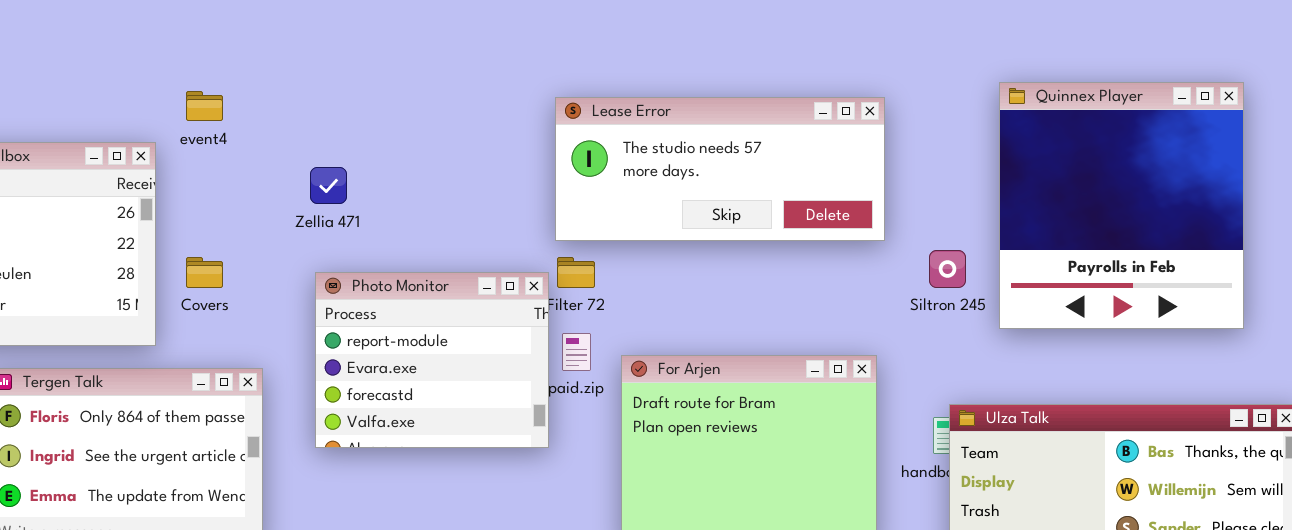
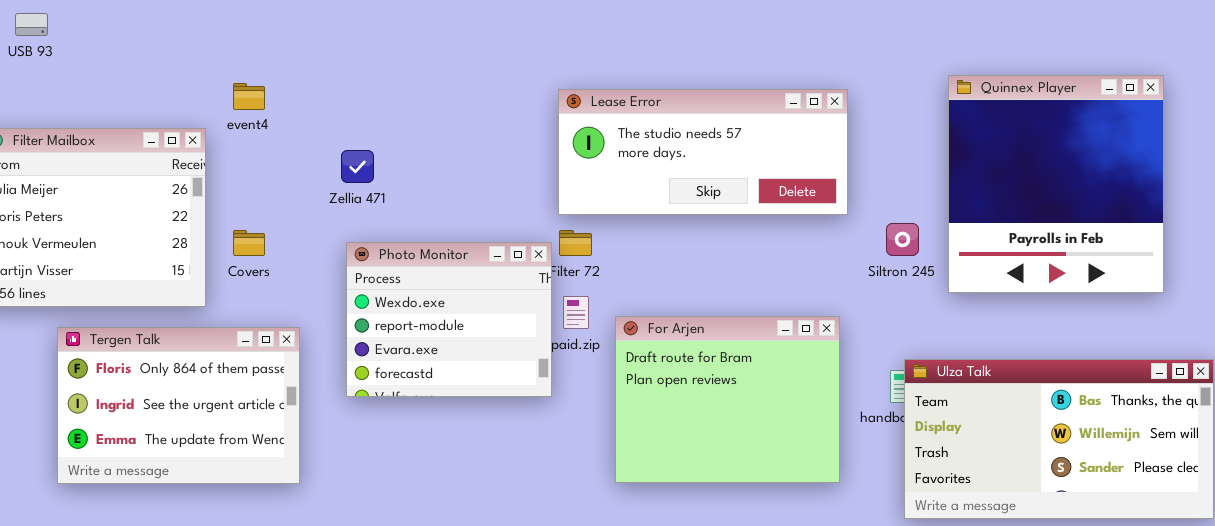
Photo Monitor: [315,272,549,448] -> [346,242,552,397], scrolled up 1 row

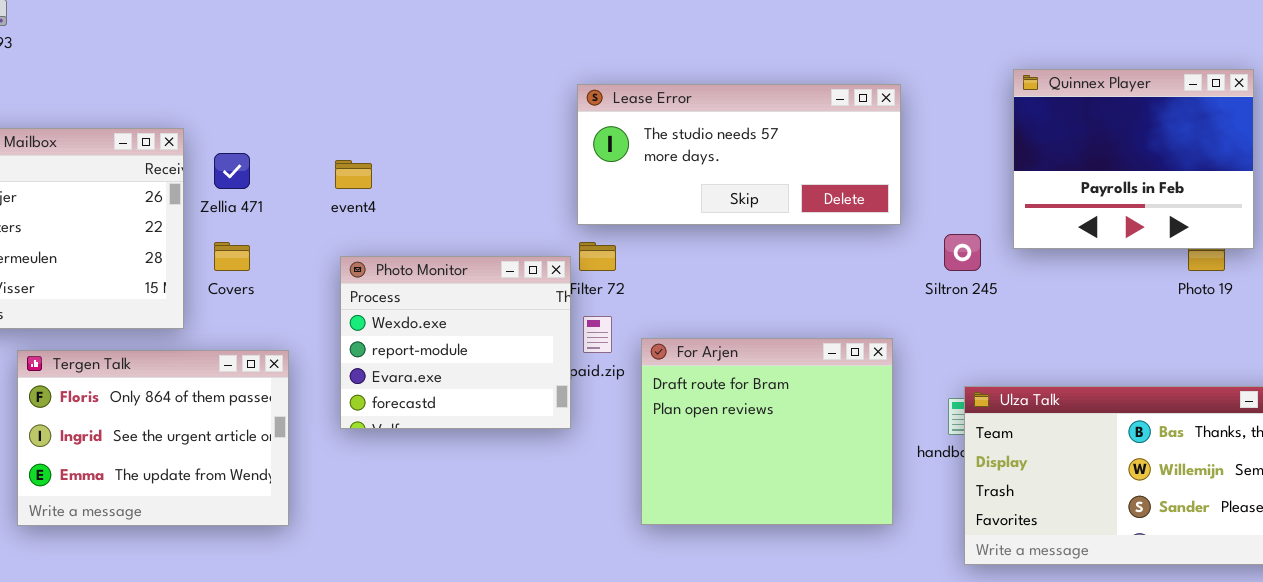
Quinnex Player: [948,75,1164,293] -> [1013,69,1254,249], resized
event4: [233,83,265,110] -> [335,160,372,189], moved
Zellia 471: [341,150,374,183] -> [214,153,250,189], moved

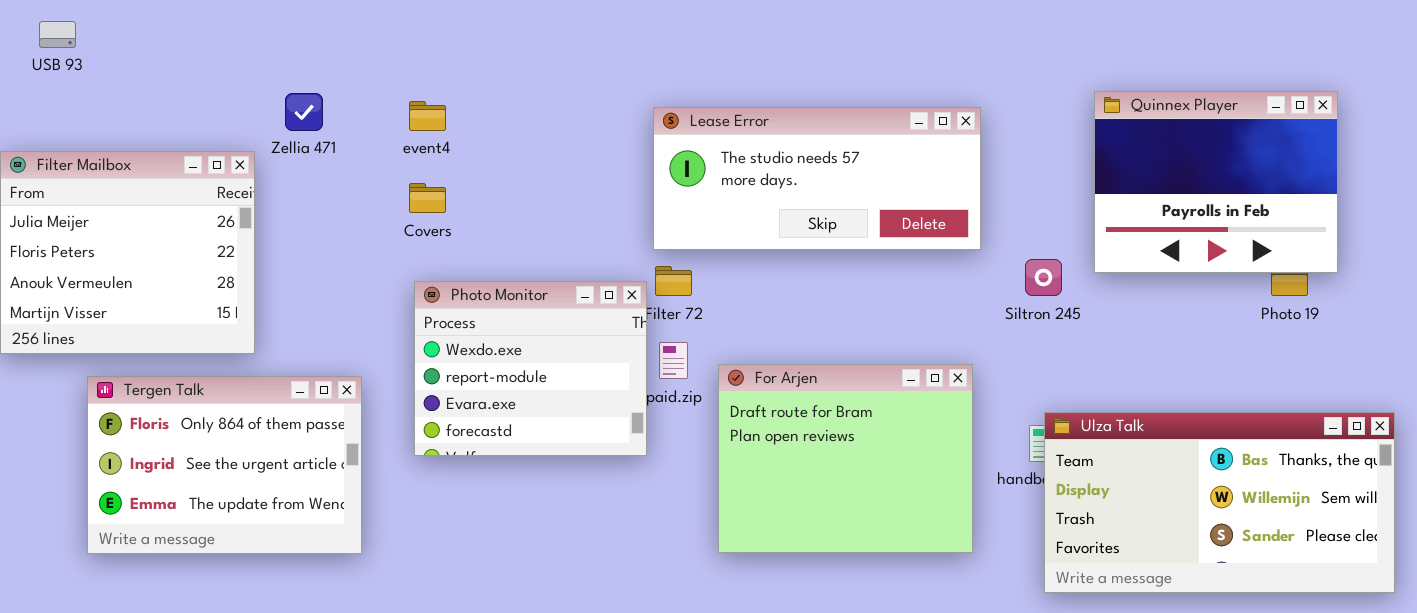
Zellia 471: [214,153,250,189] -> [285,93,323,131], moved
event4: [335,160,372,189] -> [409,101,446,131], moved
Covers: [214,242,250,271] -> [409,183,446,213], moved

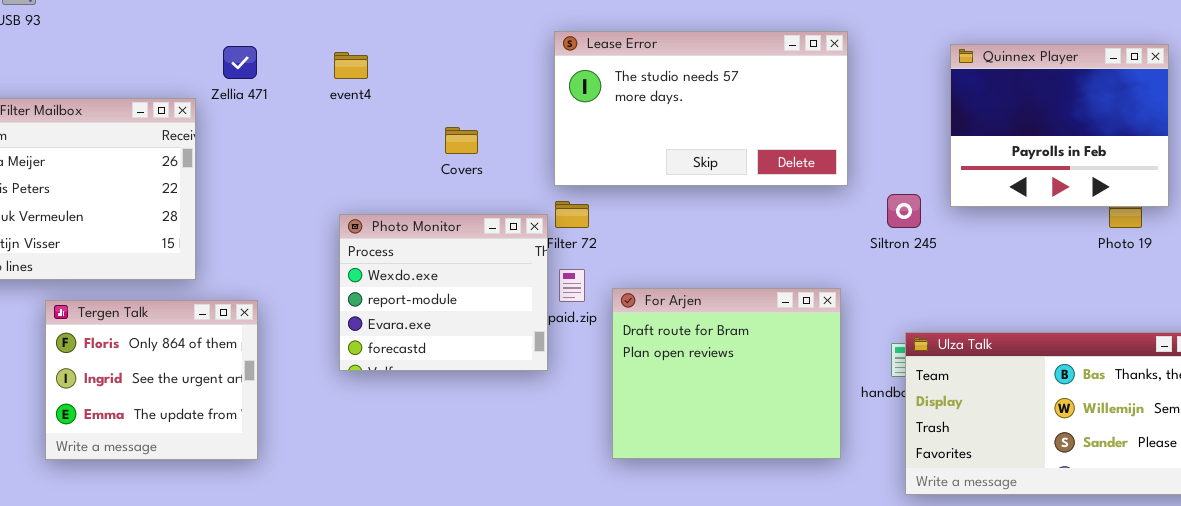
Lease Error: [653,107,981,250] -> [554,31,848,186], resized
Covers: [409,183,446,213] -> [445,127,478,154], moved
Tergen Talk: [87,376,362,554] -> [45,300,258,460], resized

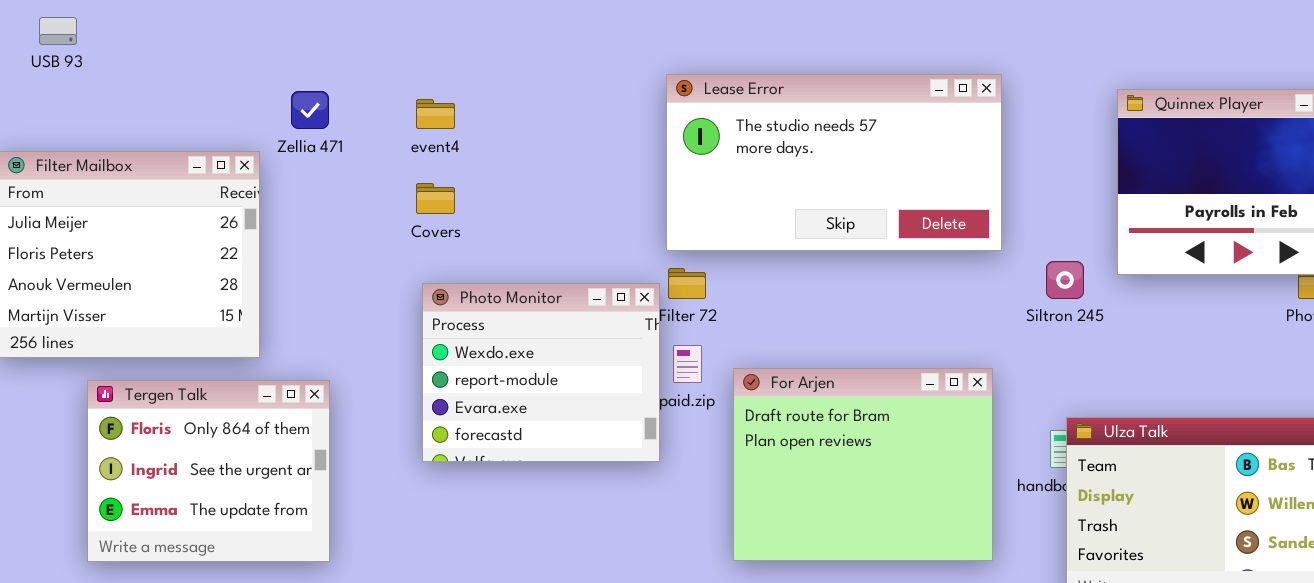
Covers: [445,127,478,154] -> [416,183,455,214], moved

